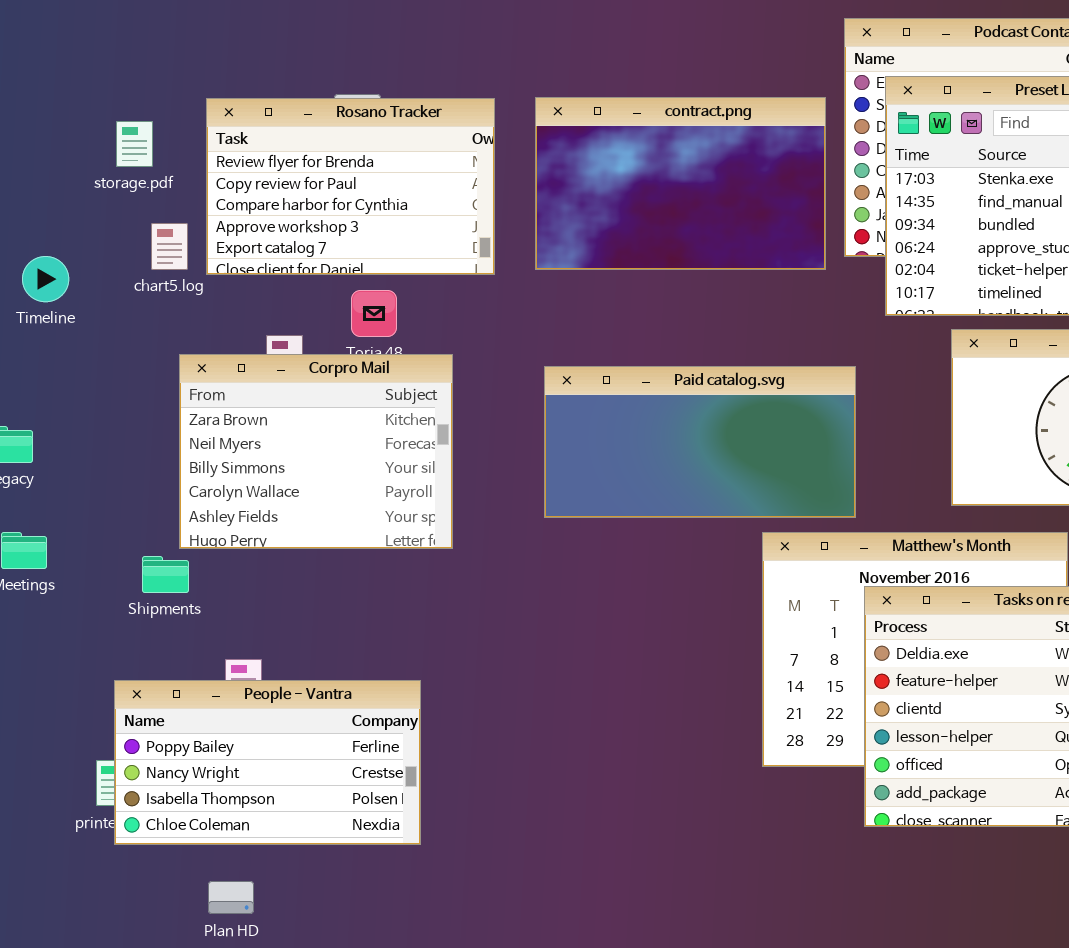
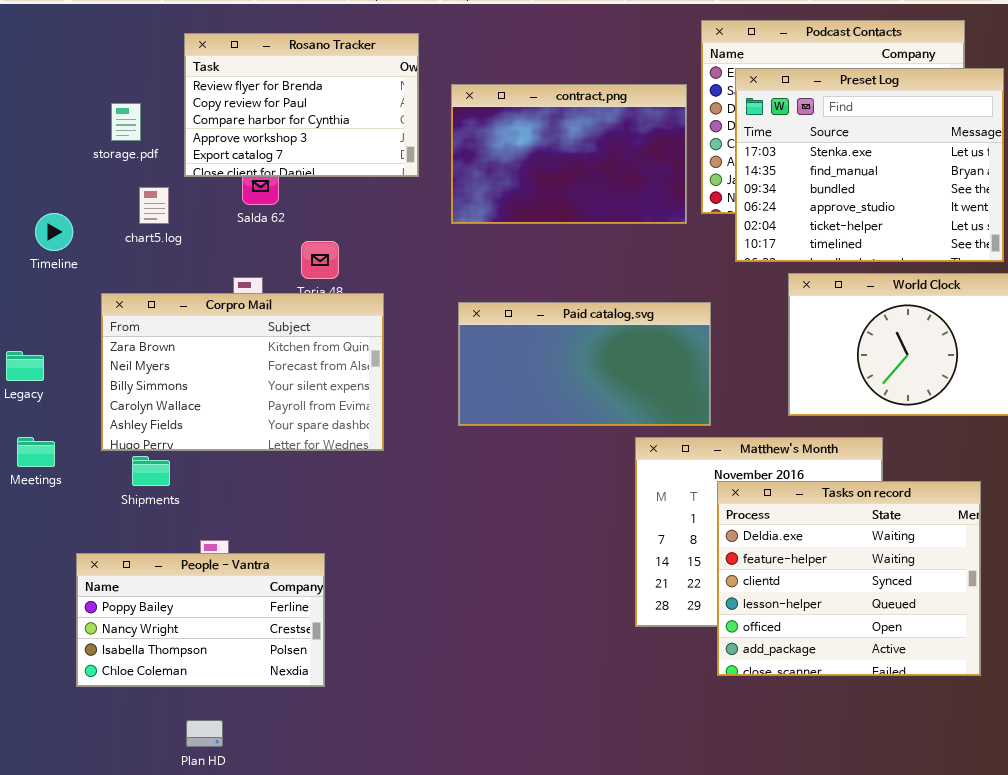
Rosano Tracker: [206,98,495,275] -> [184,33,419,177], moved
Corpro Mail: [179,354,453,549] -> [101,293,384,451], resized
People - Vantra: [114,680,421,845] -> [76,553,325,687], moved

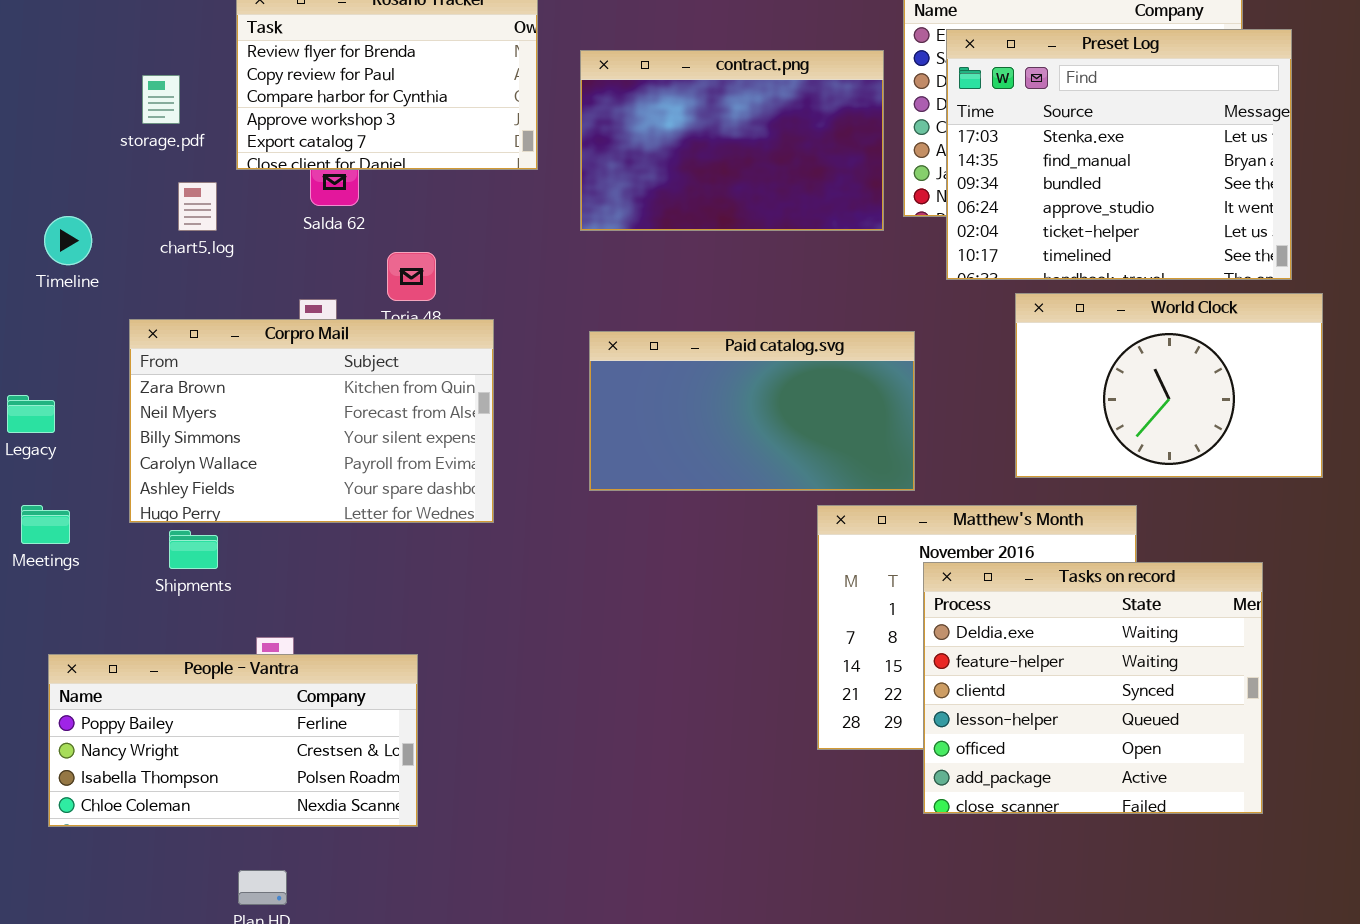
People - Vantra: [76,553,325,687] -> [48,654,418,827], resized

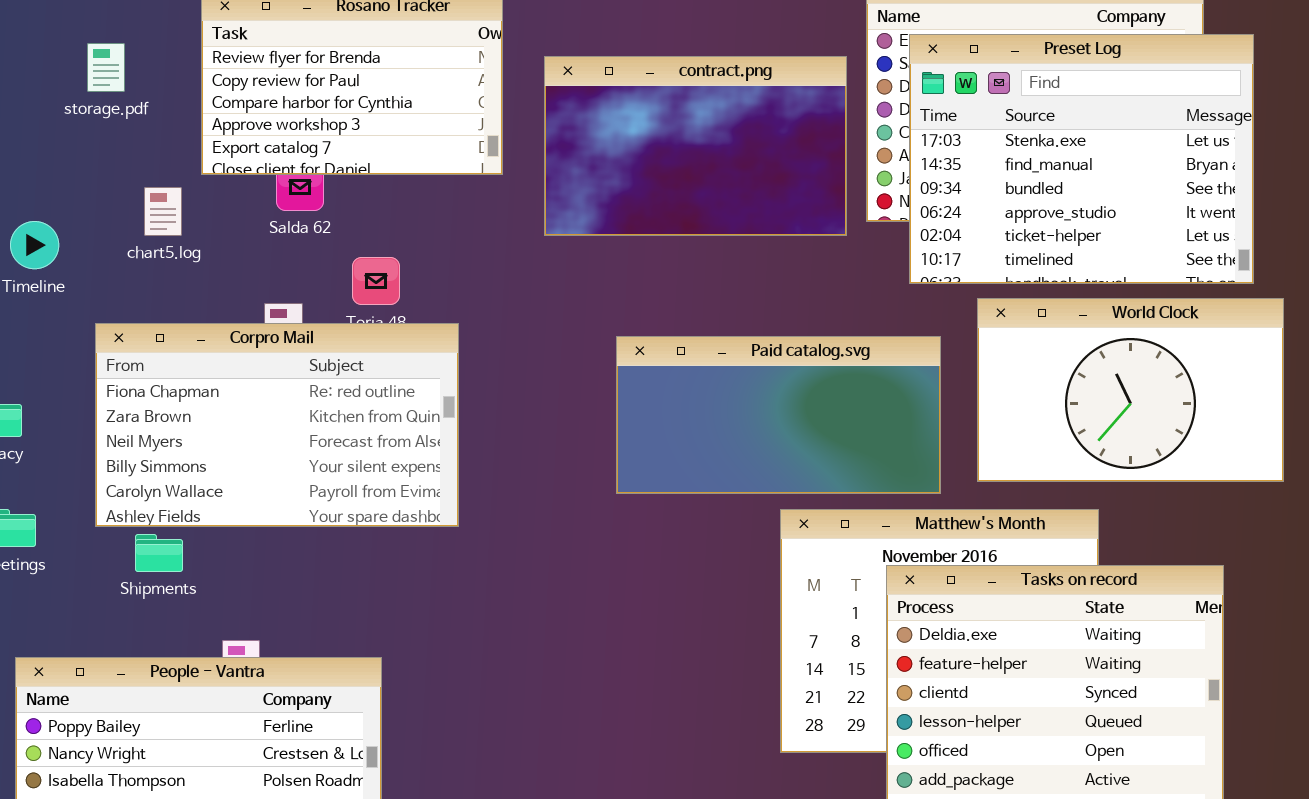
storage.pdf: [142,75,180,124] -> [87,43,125,92], moved
Corpro Mail: [129,319,494,523] -> [95,323,459,527], scrolled up 1 row
Paid catalog.svg: [589,331,915,491] -> [616,336,941,494], moved

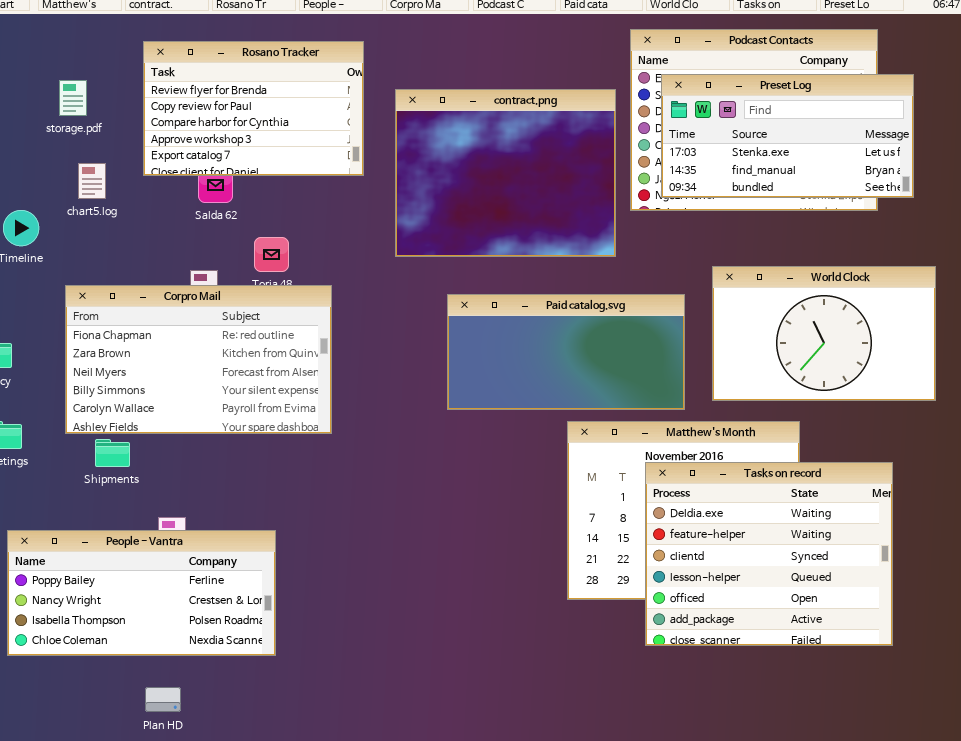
Preset Log: [909,34,1254,284] -> [661,74,914,198], resized
contract.png: [544,56,847,236] -> [395,89,616,257], resized
chart5.log: [144,187,182,236] -> [78,163,106,199], moved

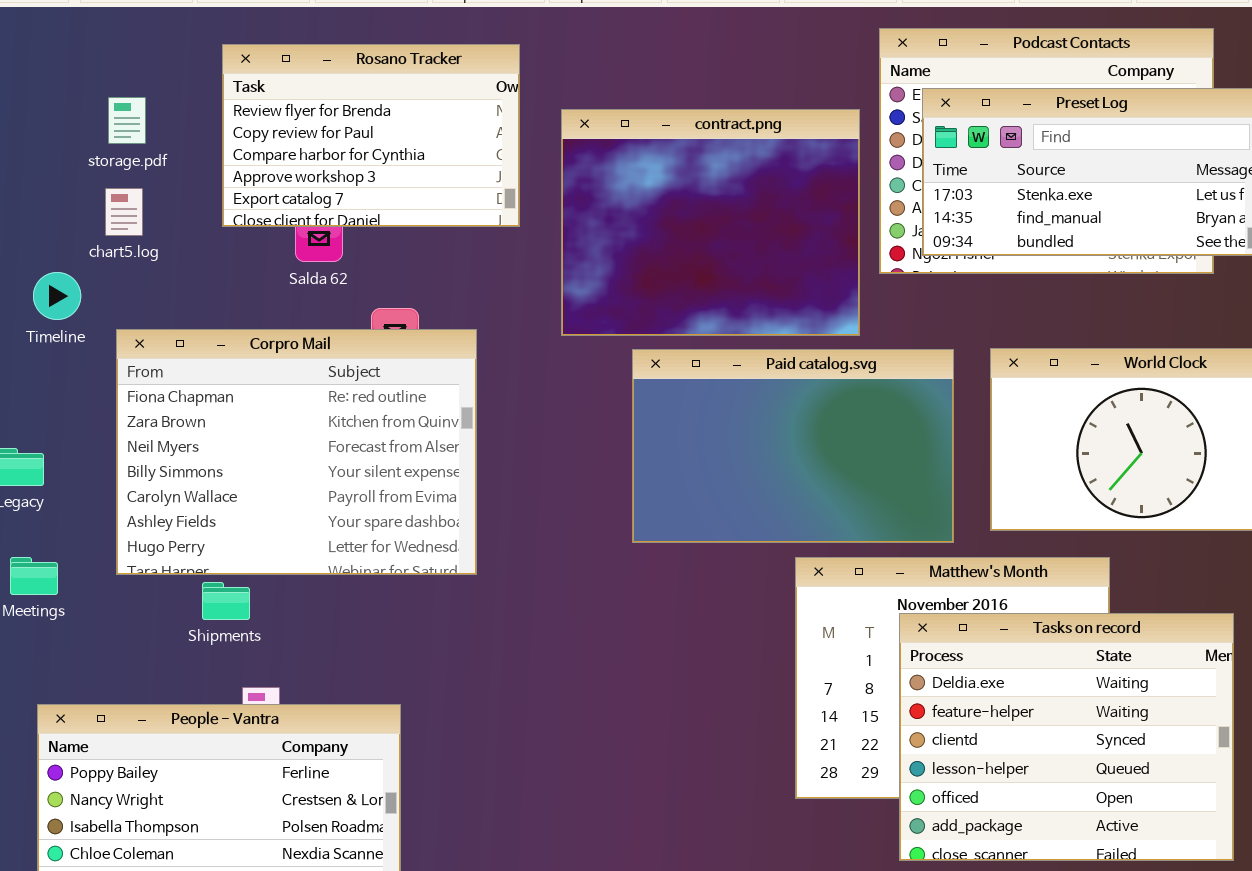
chart5.log: [78,163,106,199] -> [105,188,143,236], moved
Corpro Mail: [65,285,332,434] -> [116,329,477,575], resized
Paid catalog.svg: [447,294,685,410] -> [632,349,954,543], resized
Shipments: [95,439,130,467] -> [202,582,250,620], moved

